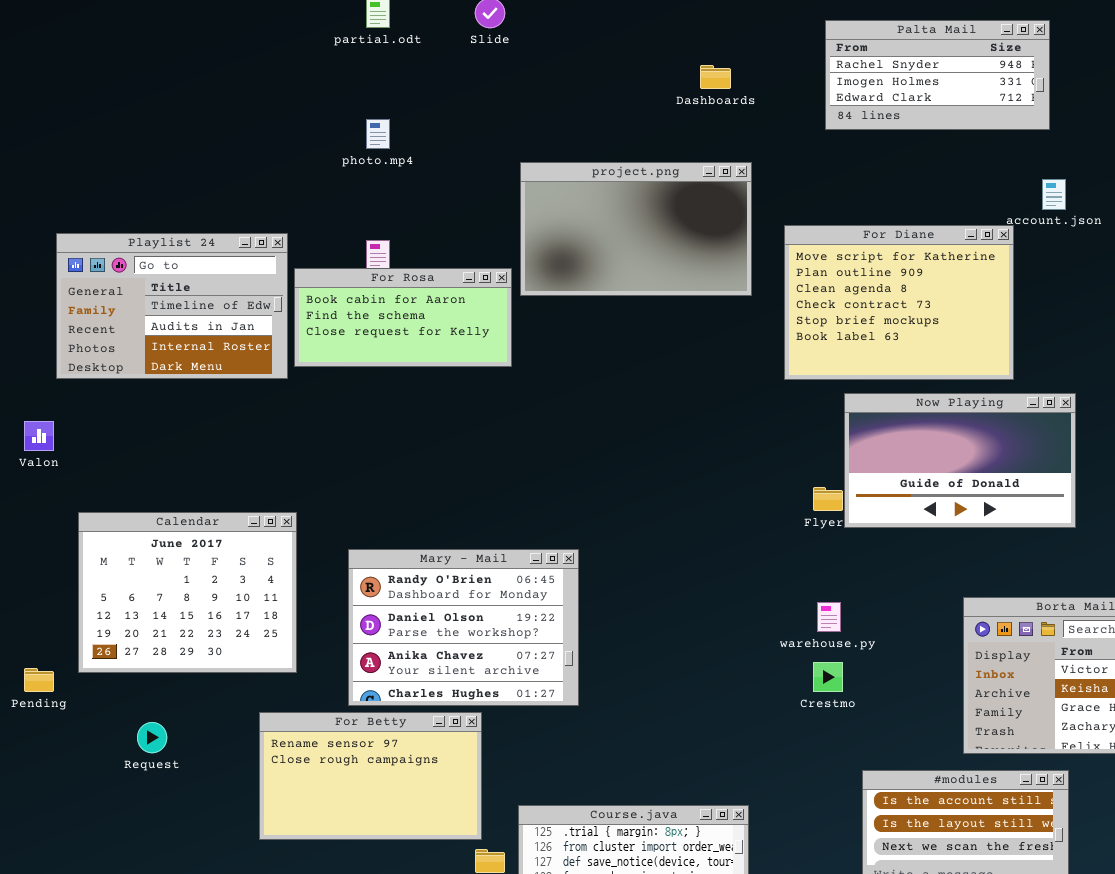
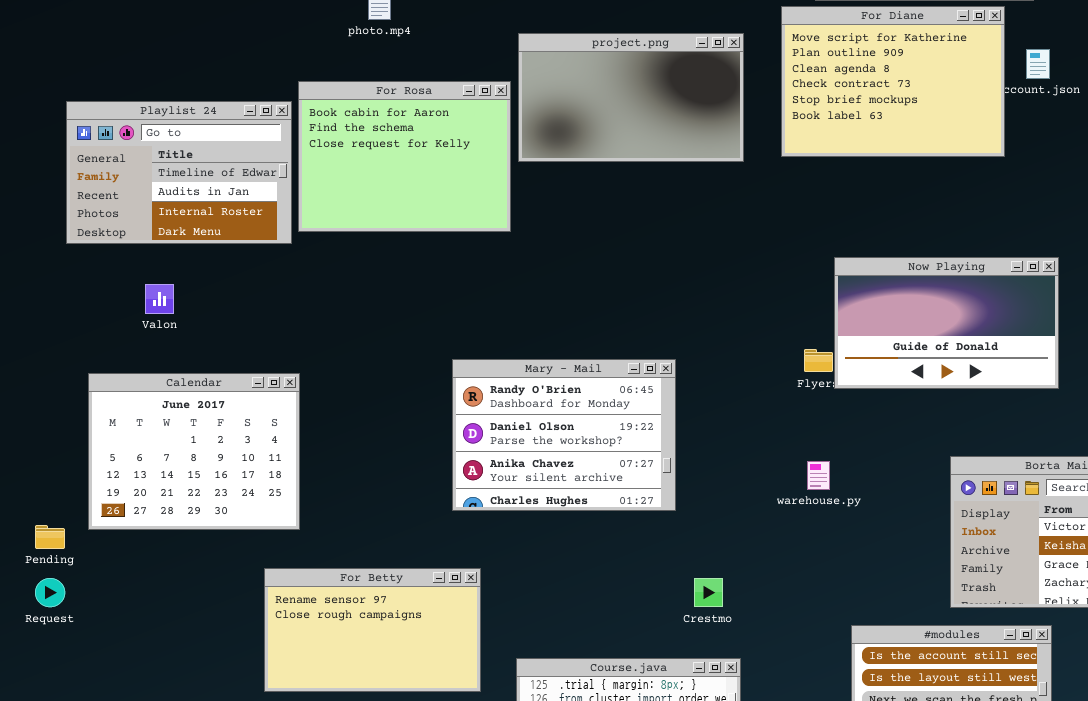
For Diane: [784,225,1014,380] -> [781,6,1005,157], moved
For Rosa: [294,268,512,367] -> [298,81,511,232], resized
Valon: [24,421,54,451] -> [145,284,174,314], moved
Mary - Mail: [348,549,579,706] -> [452,359,676,511], moved
Crestmo: [813,662,843,692] -> [694,578,723,607], moved
Request: [137,722,167,753] -> [35,578,65,607], moved

